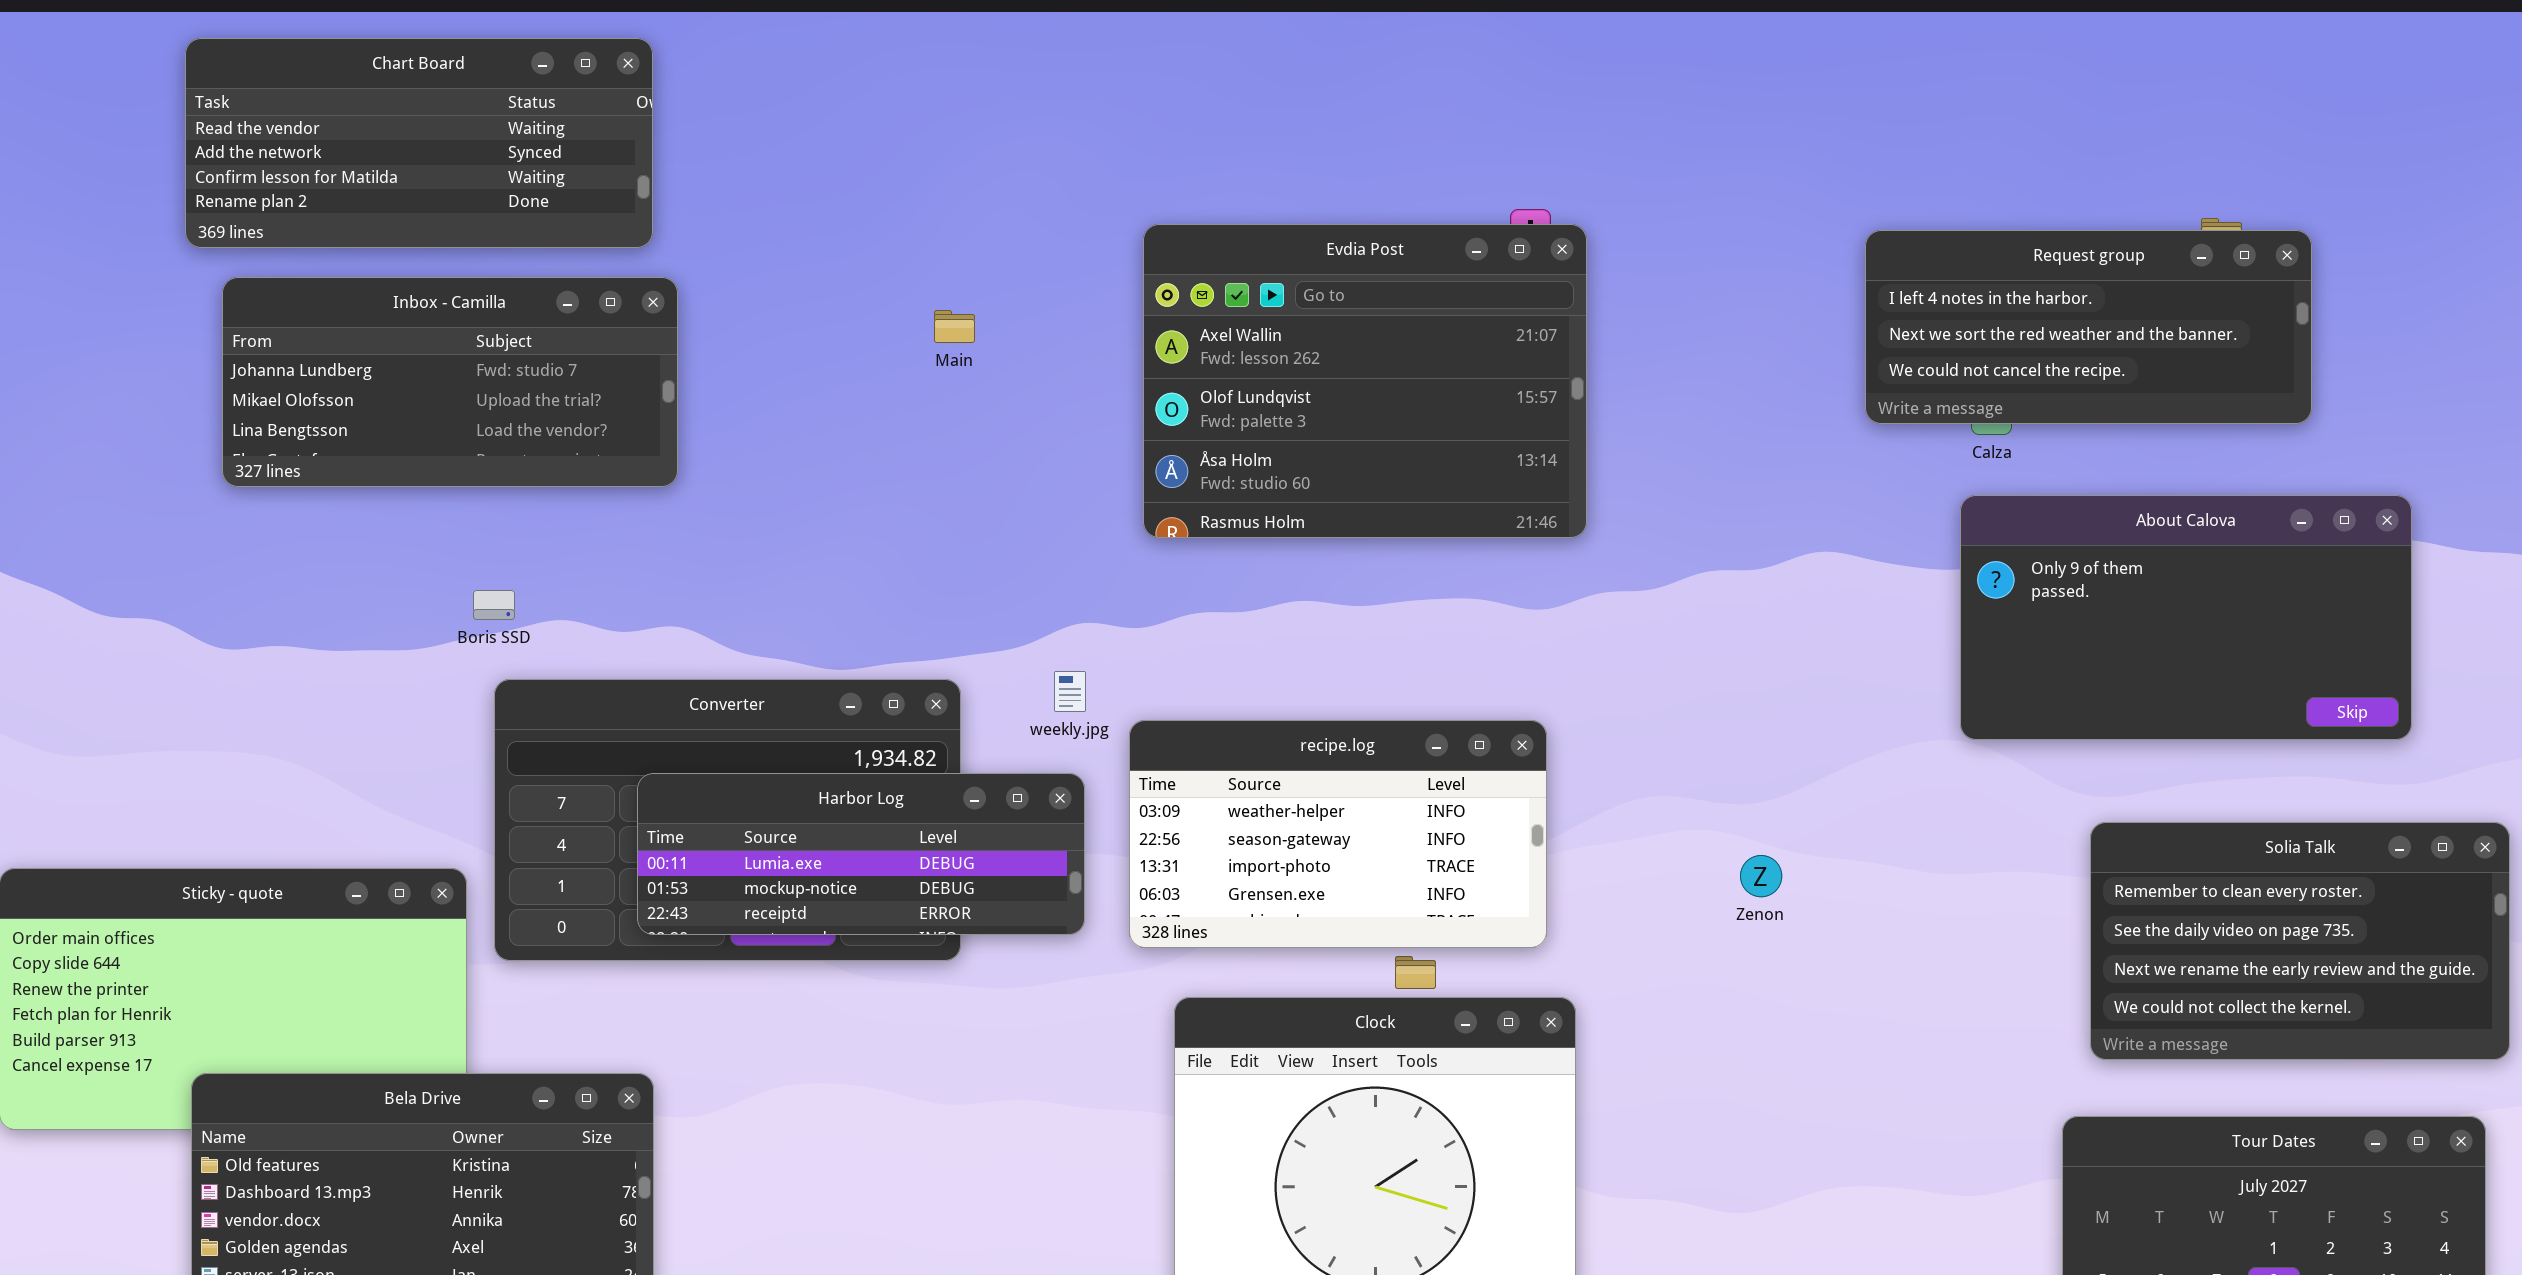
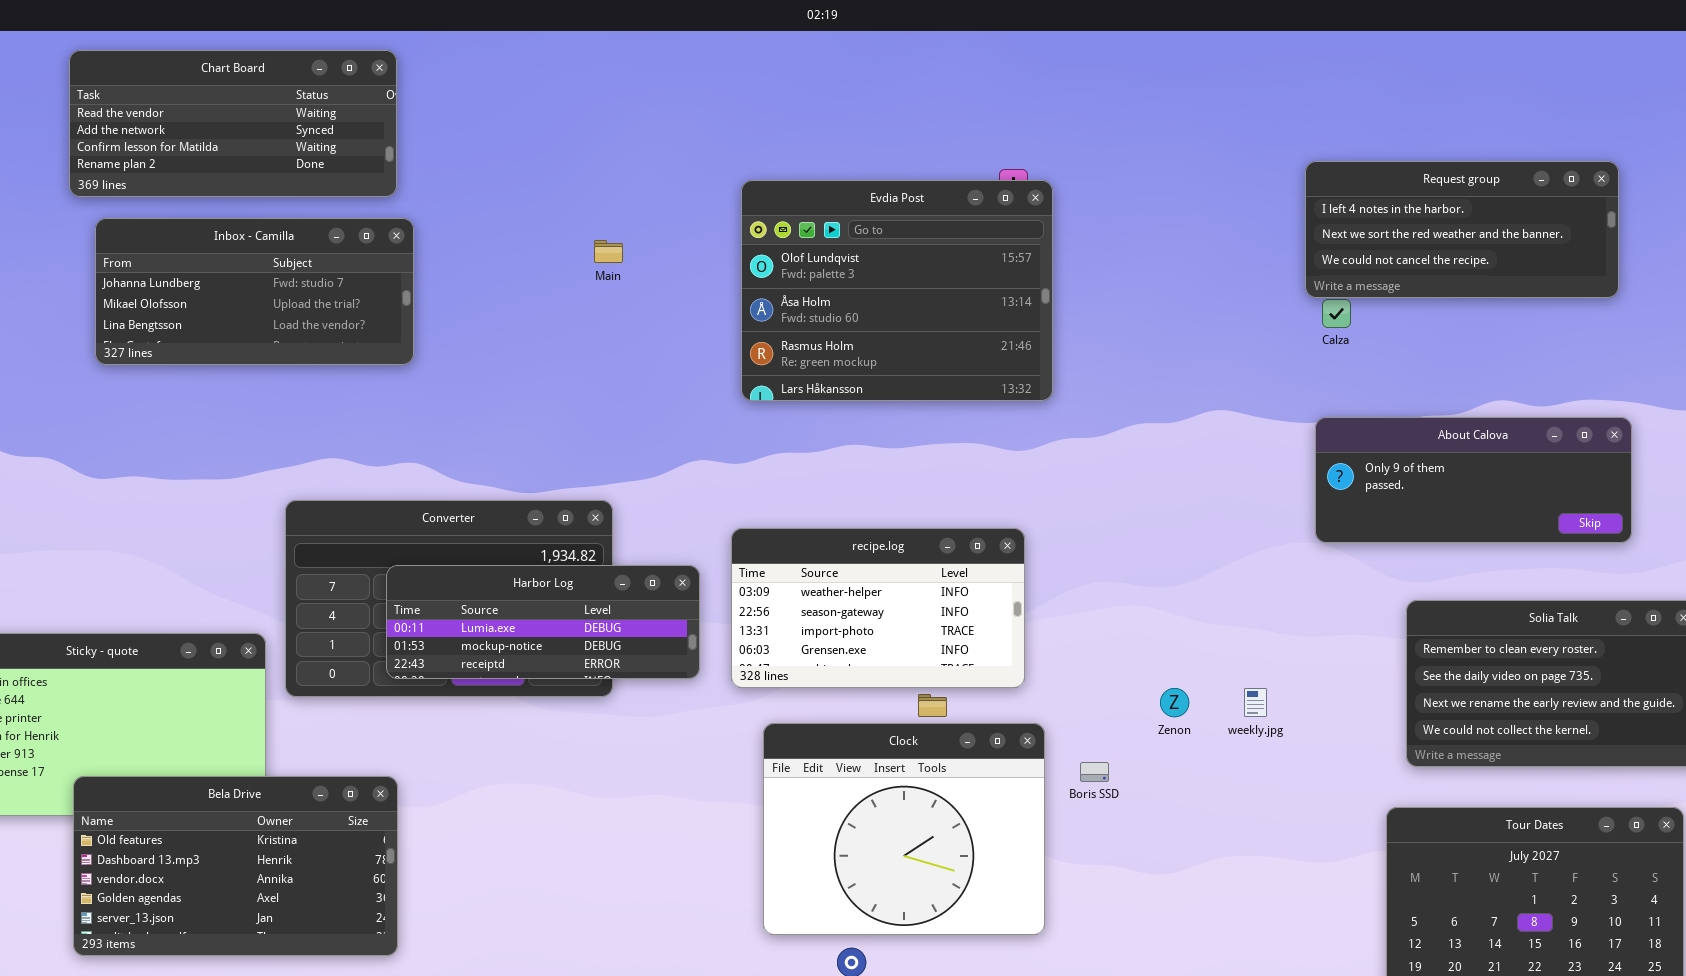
Evdia Post: [1143,224,1587,538] -> [741,180,1053,401], scrolled down 1 row
Request group: [1865,230,2312,424] -> [1305,161,1619,298], moved
About Calova: [1960,495,2412,740] -> [1315,417,1632,543], resized
Boris SSD: [473,590,515,620] -> [1080,762,1109,782], moved
weekly.jpg: [1054,671,1086,712] -> [1244,688,1267,717], moved
Zenon: [1740,855,1782,897] -> [1160,688,1189,717], moved

